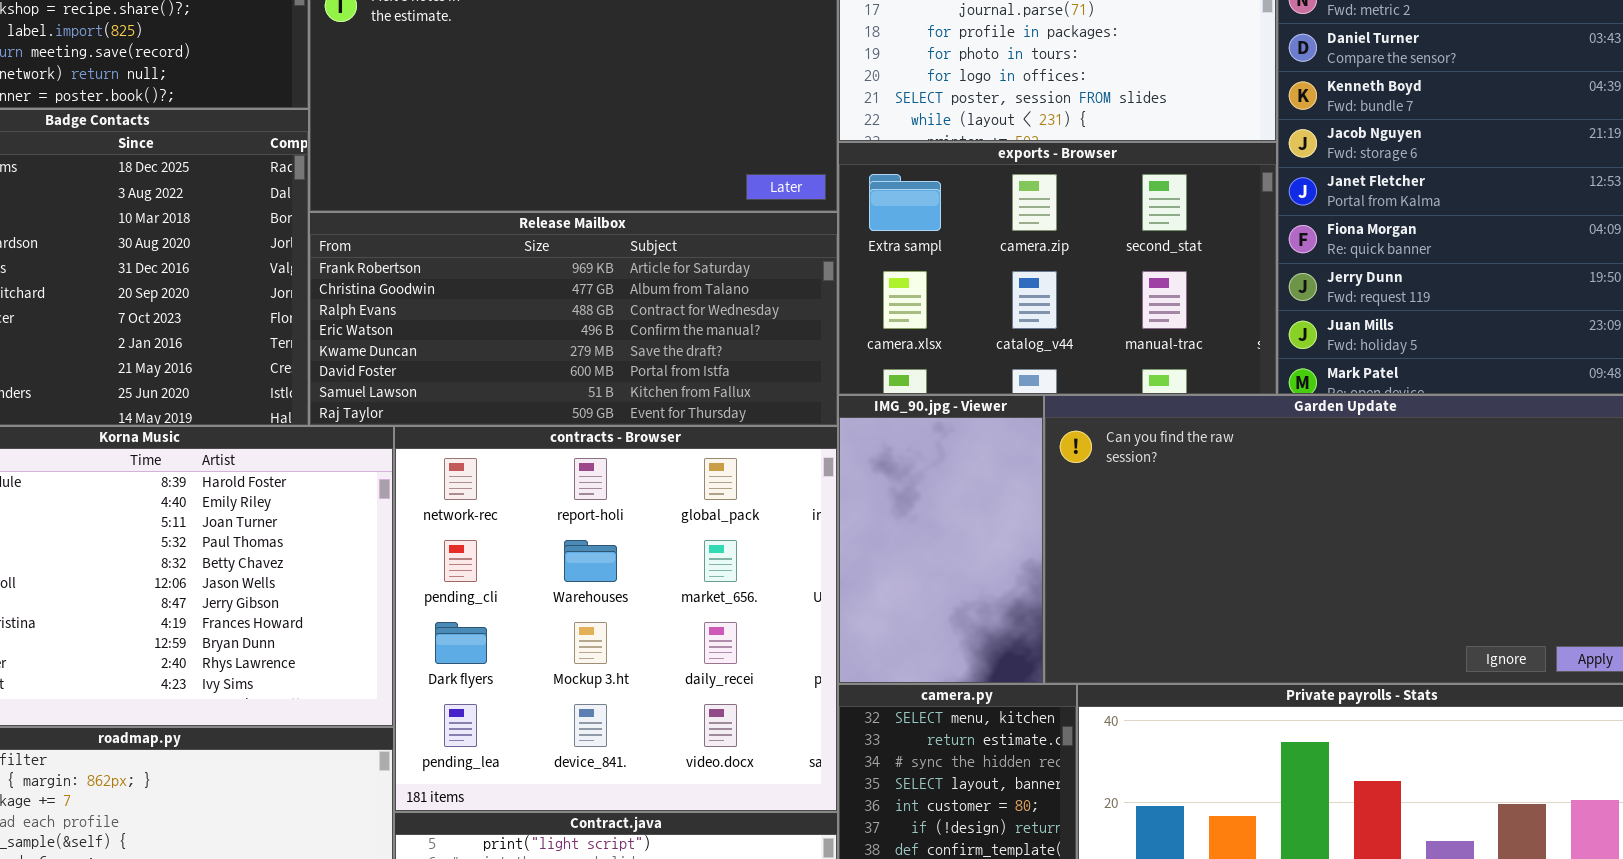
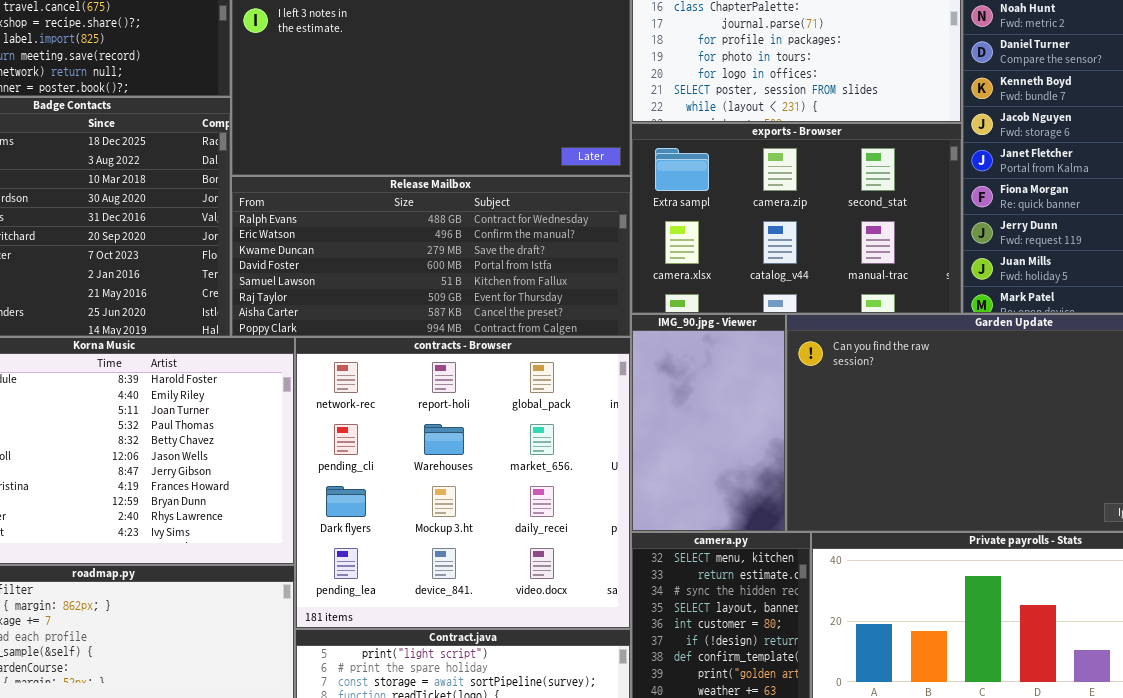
Release Mailbox: [309,212,838,426] -> [231,176,631,337], scrolled down 2 rows

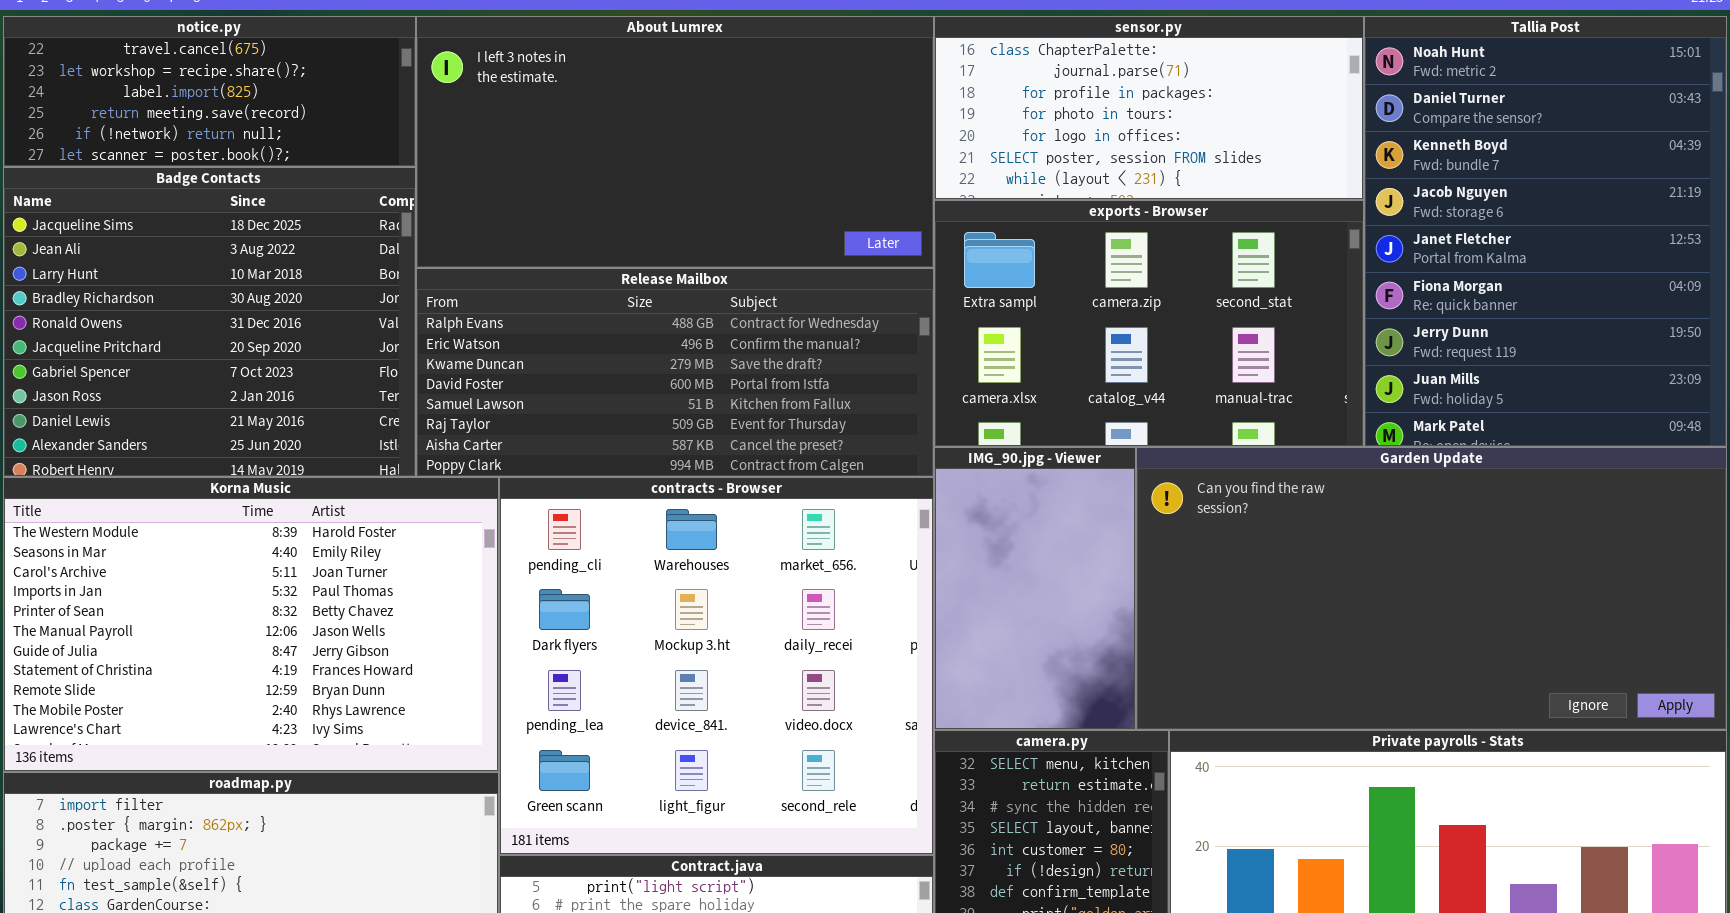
contracts - Browser: [295,337,631,629] -> [499,477,934,855], scrolled down 1 row

